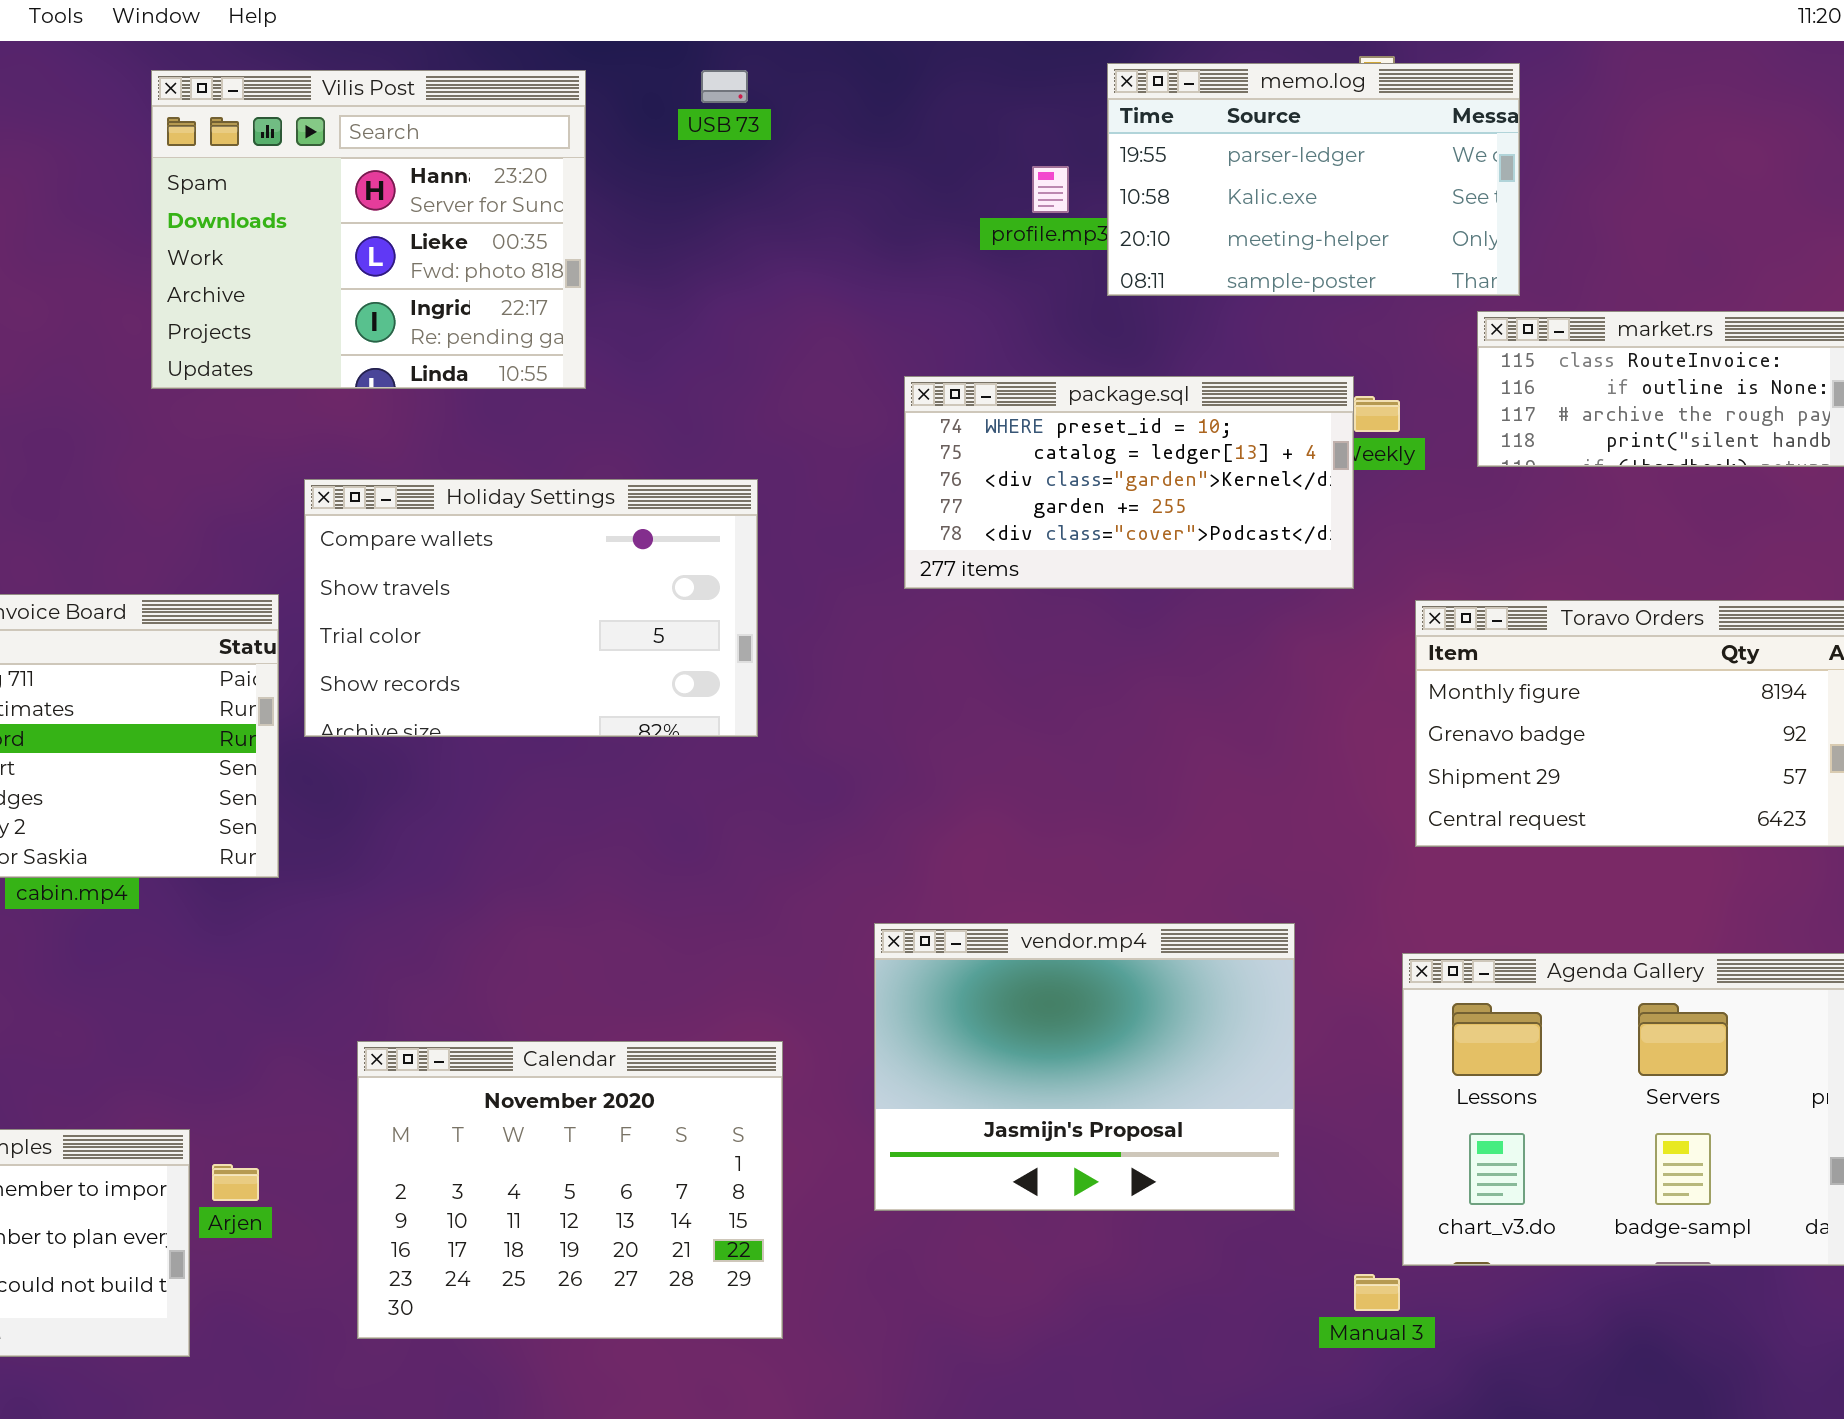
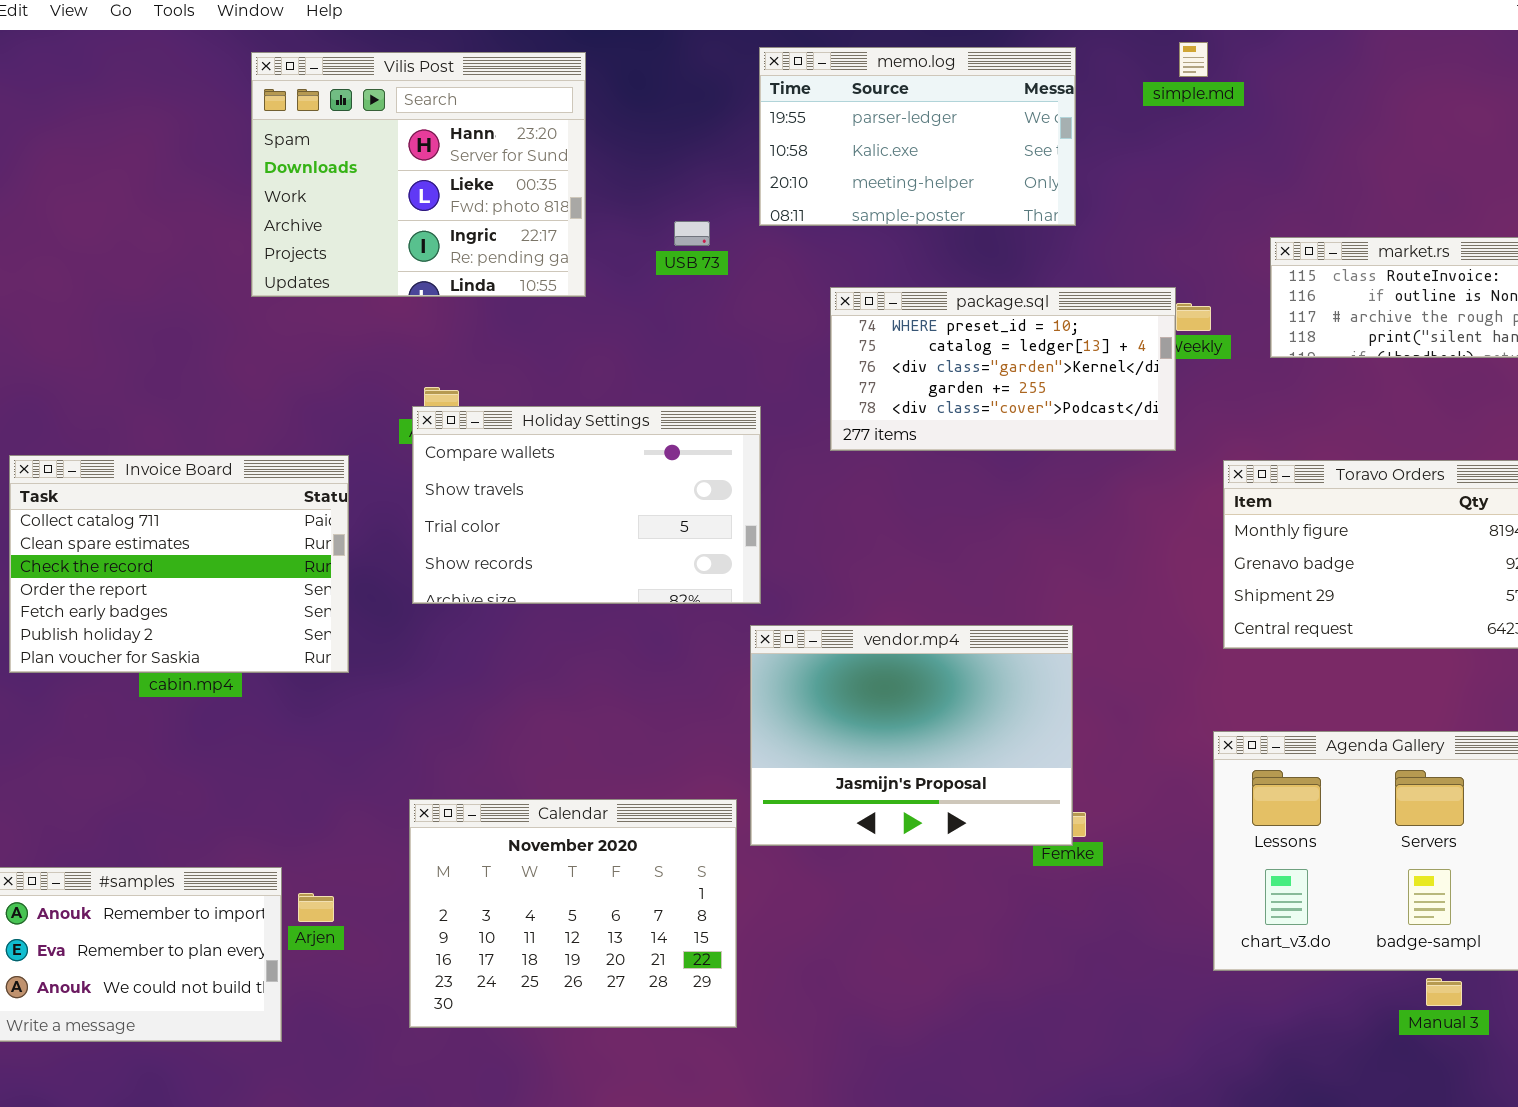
memo.log: [1107,63,1520,296] -> [759,47,1076,226], moved
USB 73: [701,70,748,103] -> [674,221,710,246], moved
Holiday Settings: [304,479,758,737] -> [412,406,761,604], moved
vendor.mp4: [874,923,1295,1211] -> [750,625,1073,846], moved
Manual 3: [1354,1274,1400,1311] -> [1426,978,1462,1006], moved

